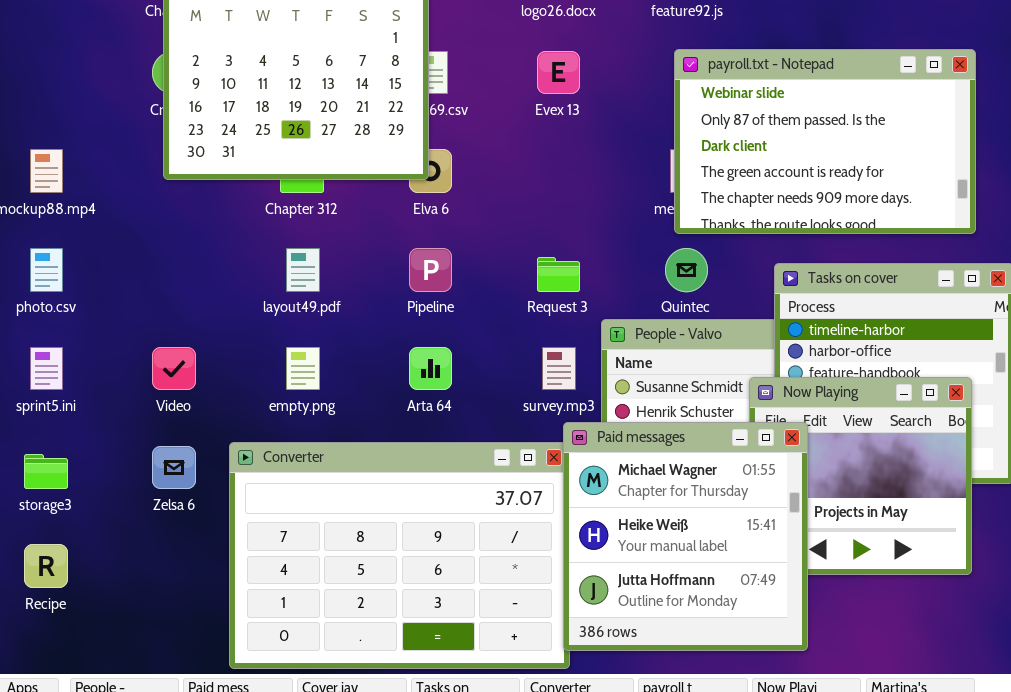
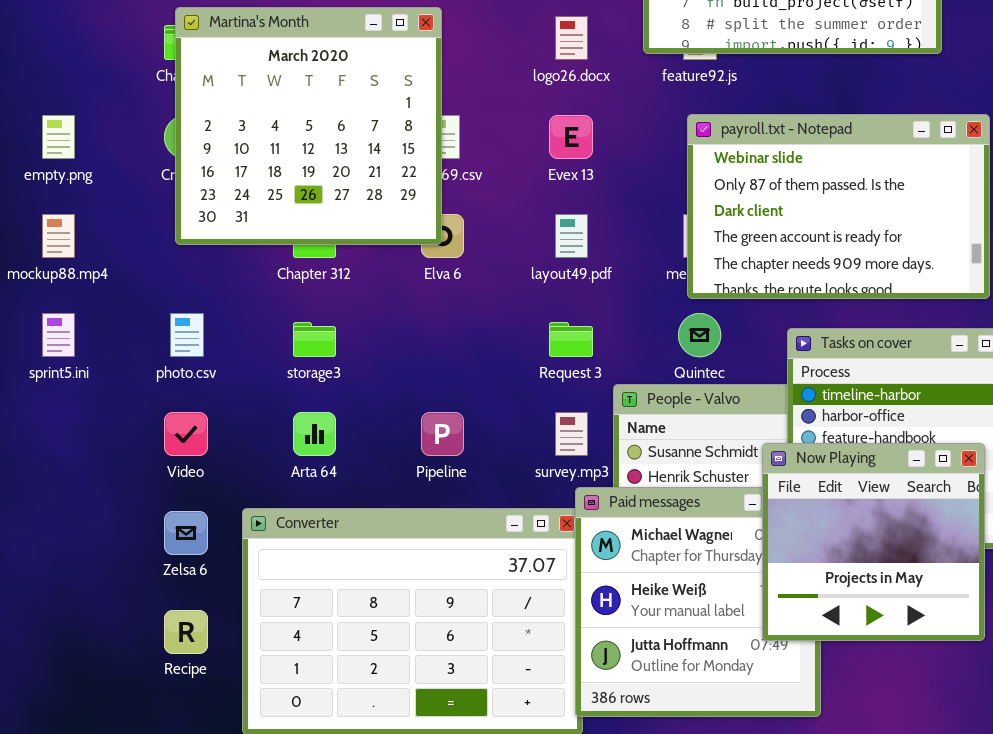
photo.csv: [30,248,63,292] -> [170,313,204,357], moved
layout49.pdf: [286,248,320,292] -> [555,214,588,258], moved
Pipeline: [409,248,452,292] -> [421,412,464,456], moved
sprint5.ini: [30,347,63,390] -> [42,313,75,357], moved
empty.png: [286,347,320,390] -> [42,115,75,159], moved
Arta 64: [409,347,452,390] -> [293,412,336,456], moved
Now Playing: [749,377,972,575] -> [762,443,985,641], raised
storage3: [24,454,68,489] -> [293,322,336,357], moved
Recipe: [24,544,68,588] -> [164,610,208,654], moved

